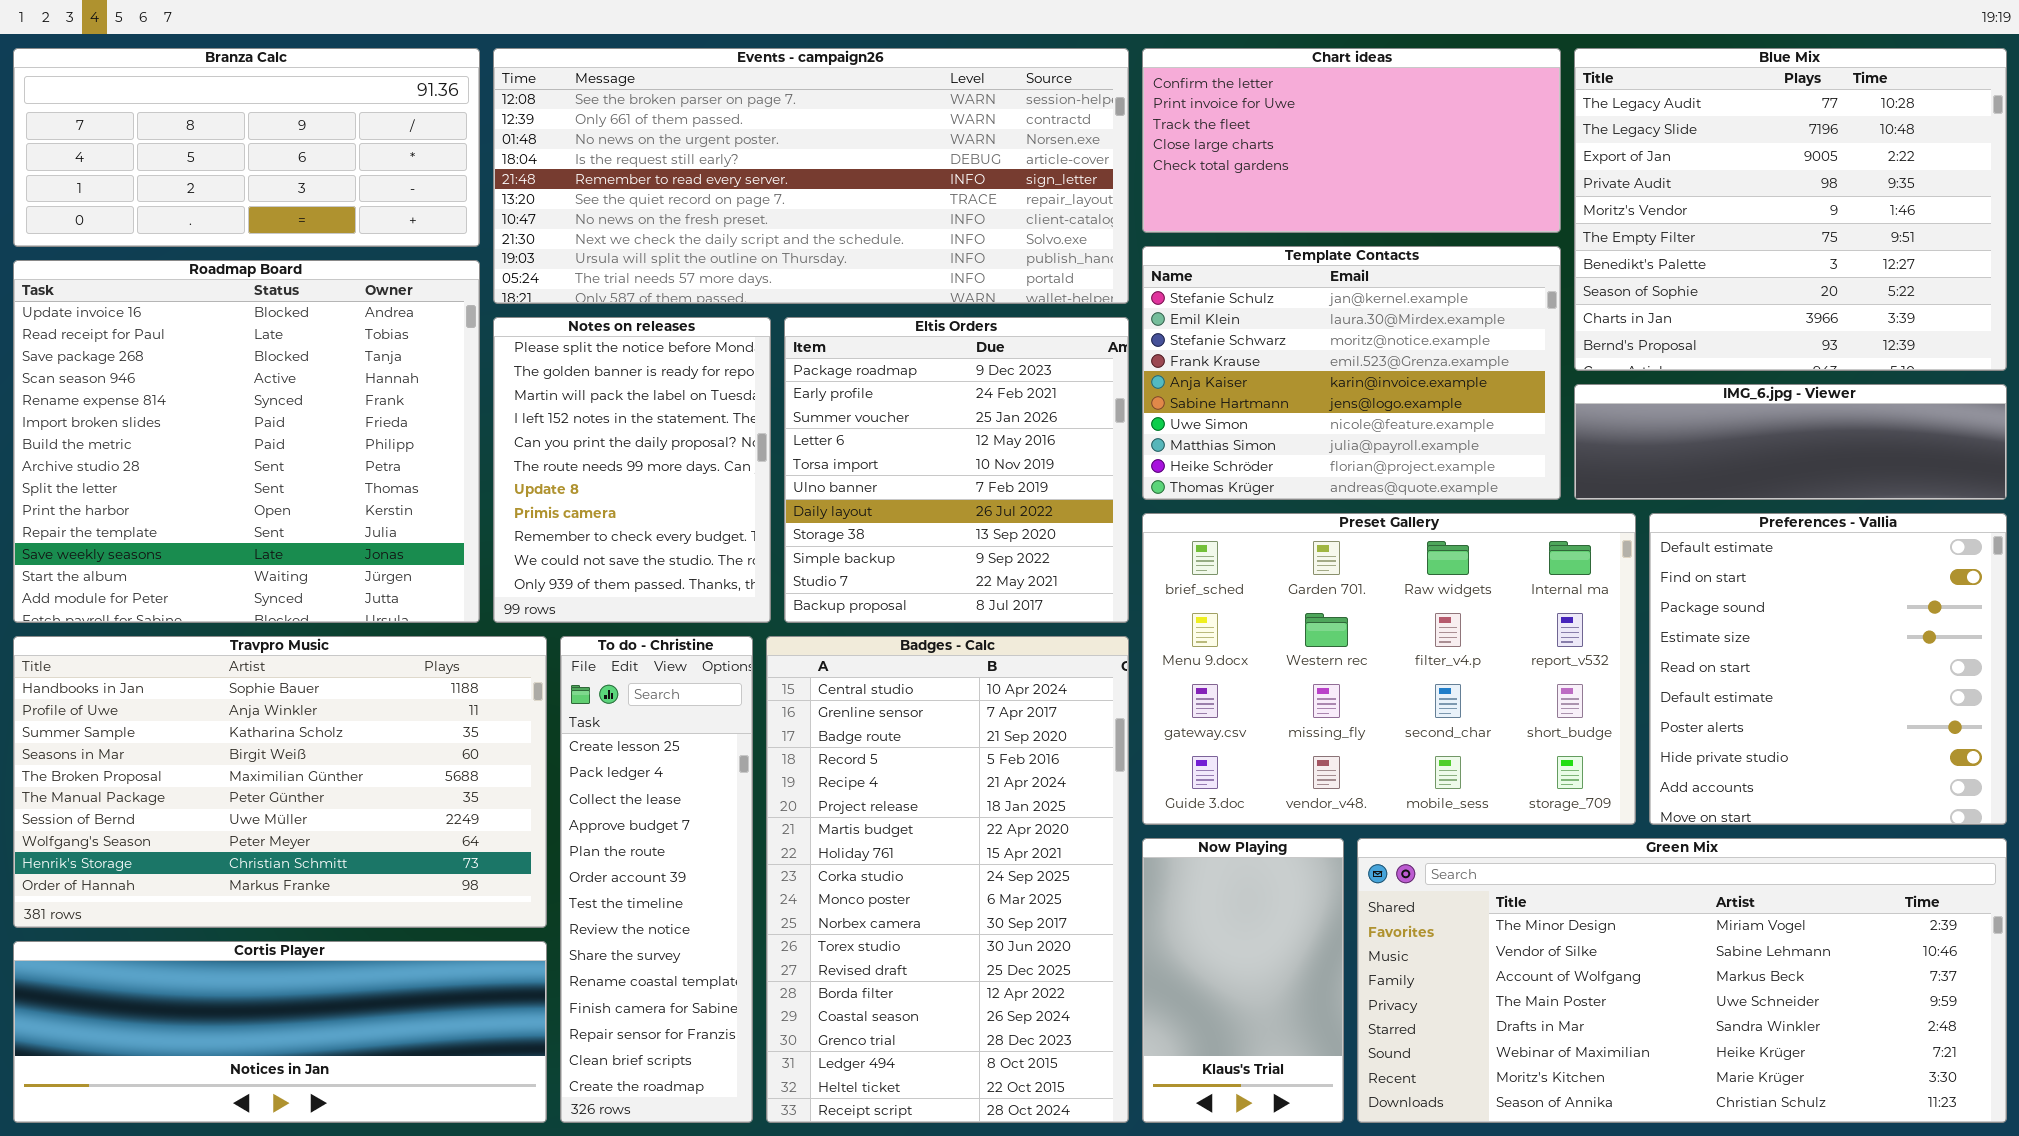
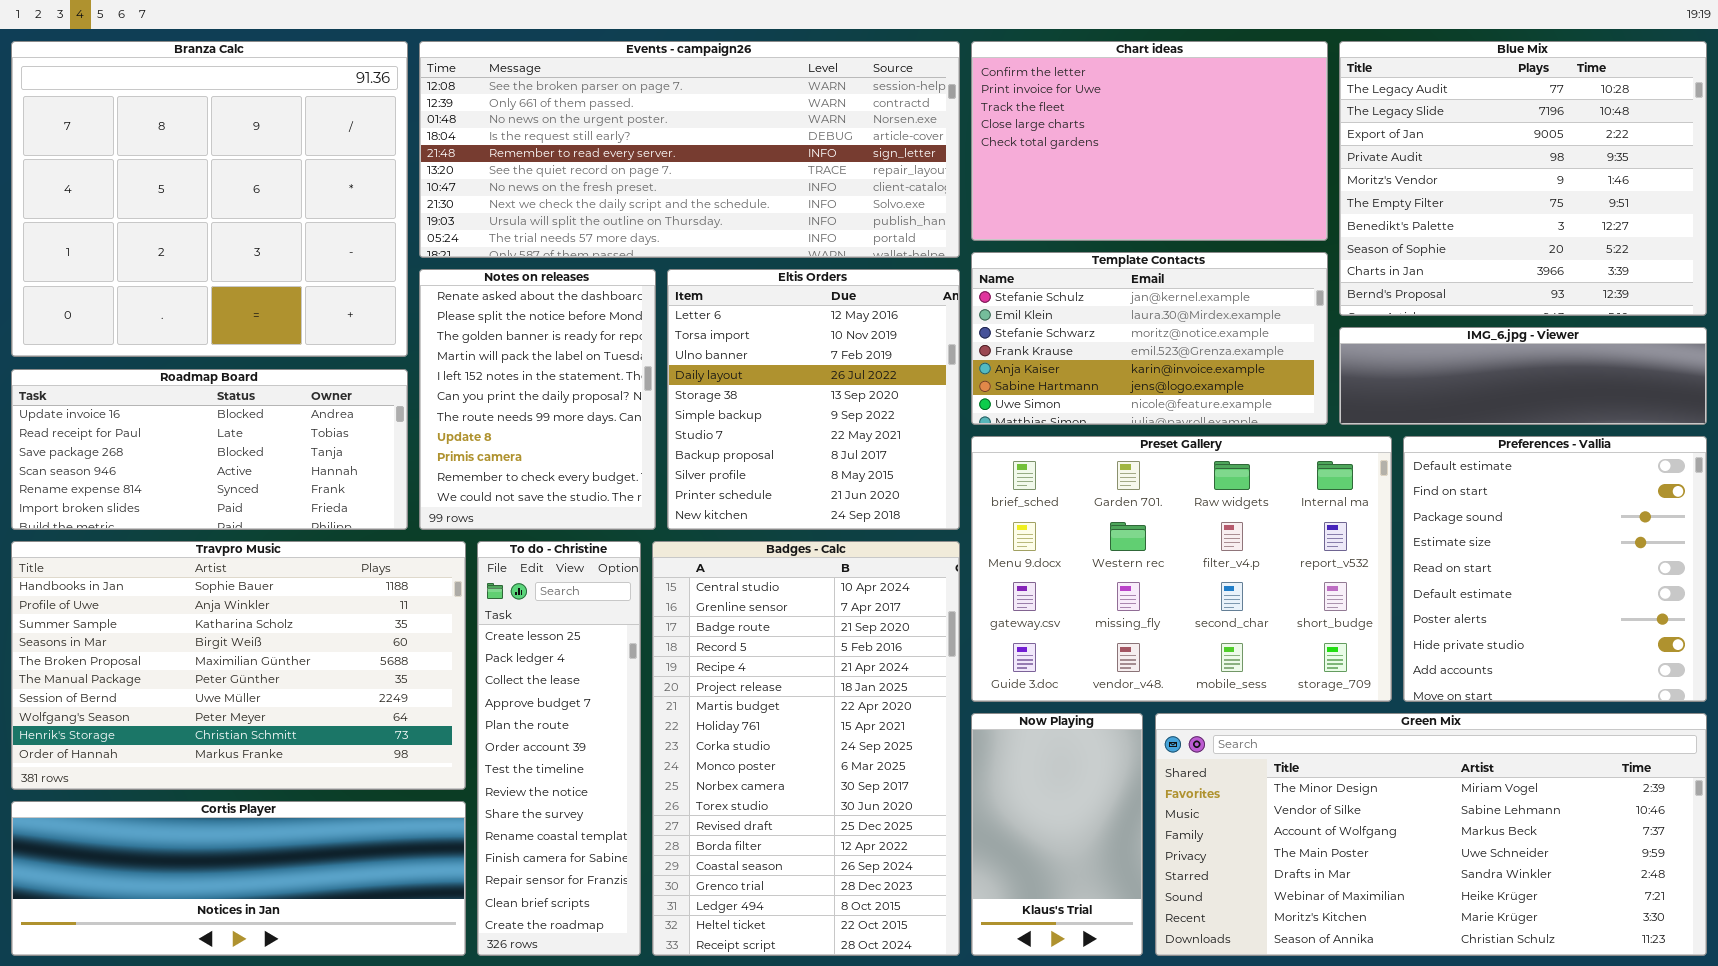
Branza Calc: [13,48,480,247] -> [11,41,408,357], resized
Chart ideas: [1142,48,1561,233] -> [971,41,1328,241], resized
Template Contacts: [1142,246,1561,500] -> [971,252,1328,425], resized
Roadmap Board: [13,260,480,623] -> [11,369,408,530], resized
Notes on releases: [493,317,771,623] -> [419,269,656,530], scrolled up 1 row
Eltis Orders: [784,317,1129,623] -> [667,269,960,530], scrolled down 3 rows

